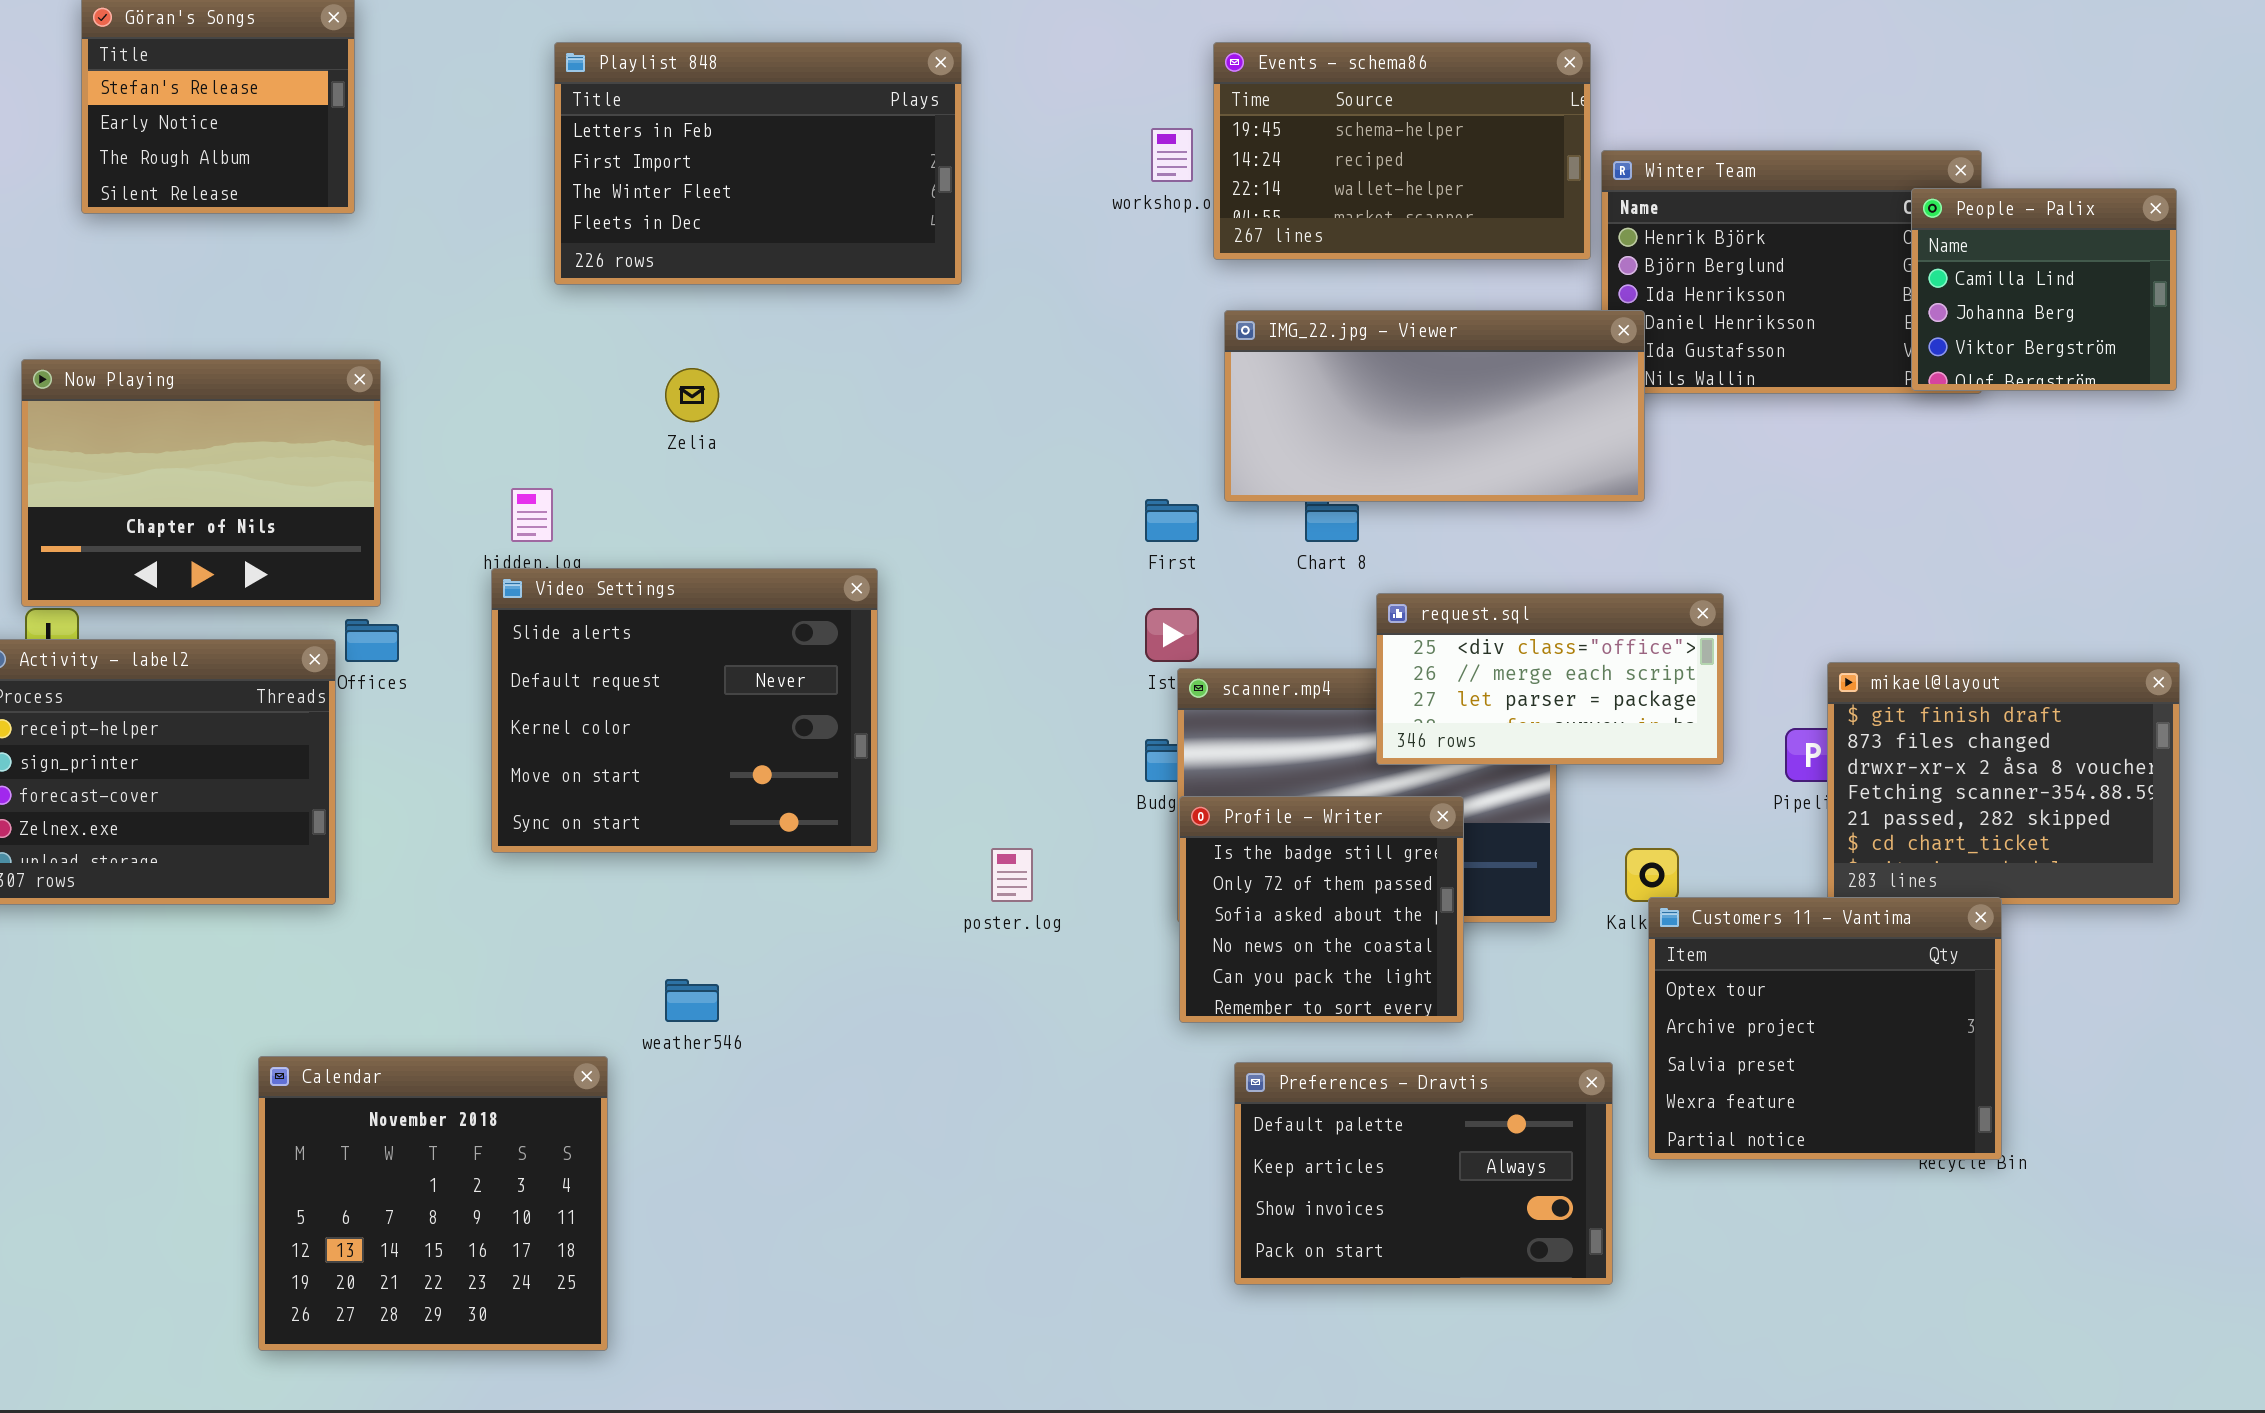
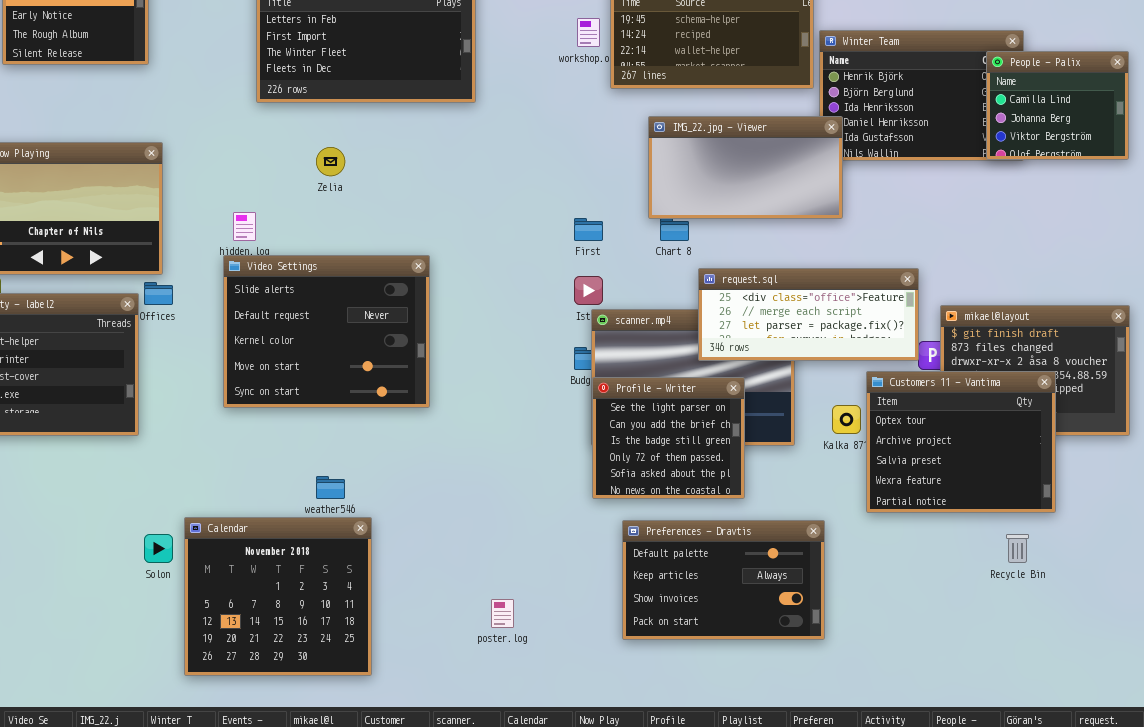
IMG_22.jpg - Viewer: [1224,310,1645,502] -> [648,116,843,219], resized
request.sql: [1376,593,1724,765] -> [698,268,919,361], resized
Profile - Writer: [1179,796,1464,1023] -> [592,377,745,499], scrolled up 2 rows
poster.log: [991,848,1033,902] -> [491,599,514,628], moved
Customers 11 - Vantima: [1648,897,2002,1160] -> [866,371,1056,513], moved
Calendar: [258,1056,608,1351] -> [184,517,372,676], moved

